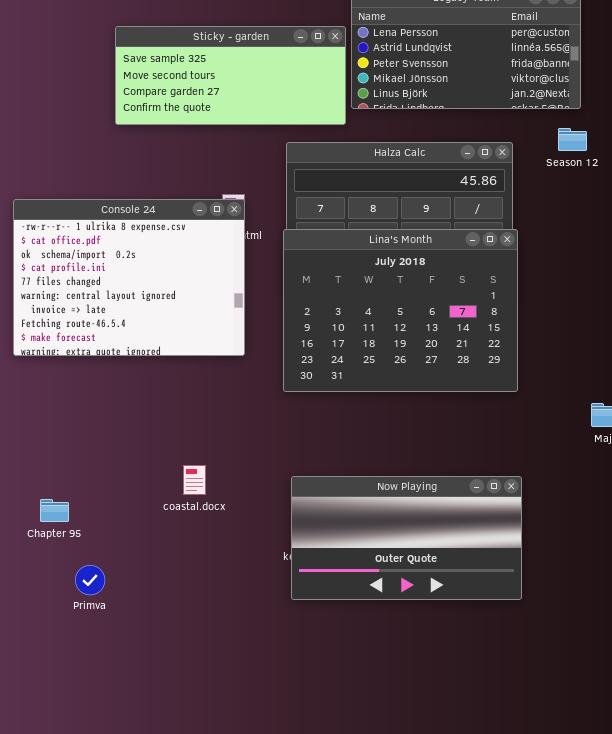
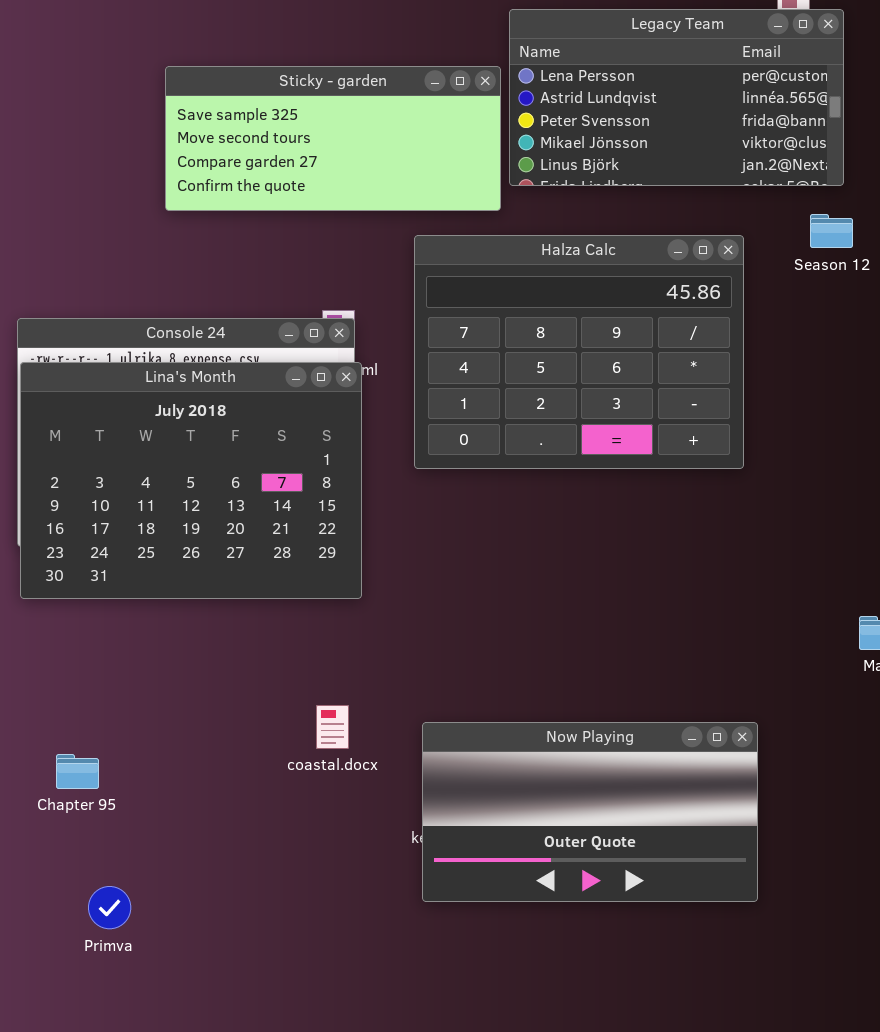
Lina's Month: [283,229,518,392] -> [20,362,362,599], moved
coastal.docx: [183,465,206,495] -> [316,705,349,749], moved
Primva: [75,565,105,595] -> [88,886,131,929], moved

